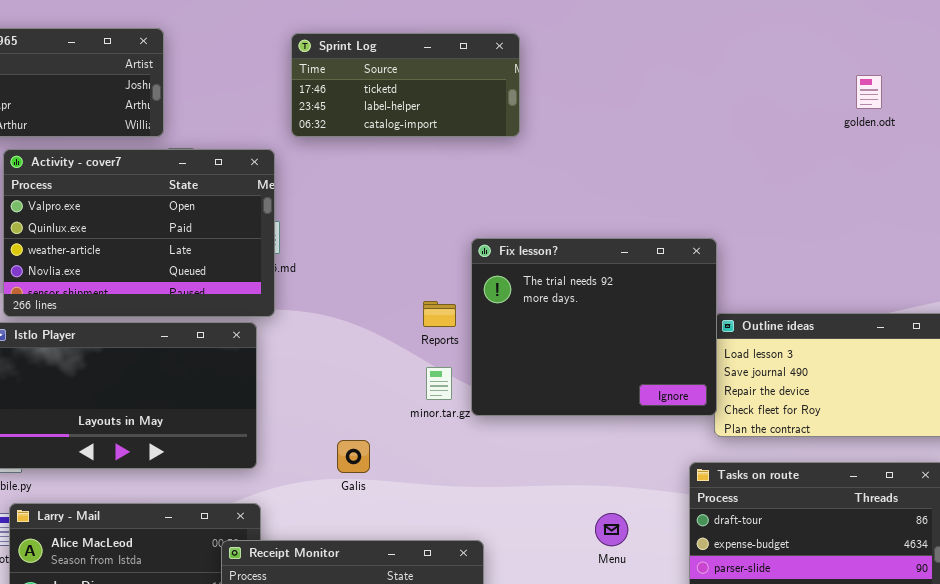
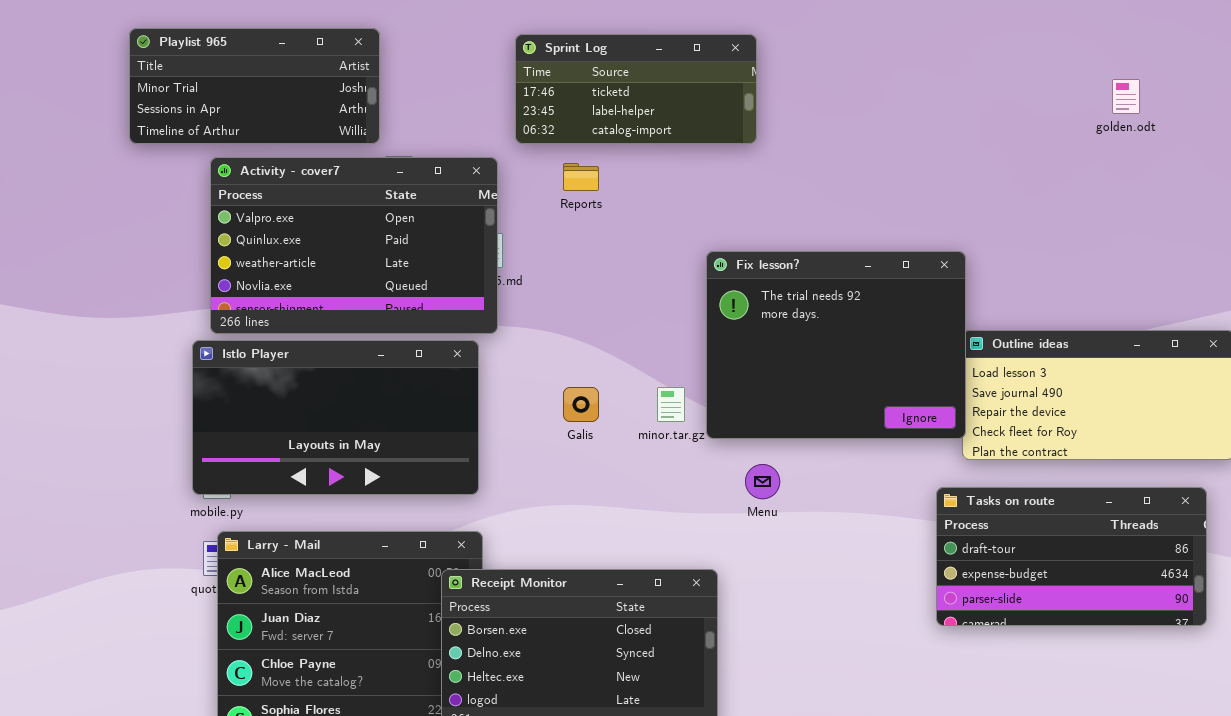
Reports: [423,301,456,327] -> [563,163,599,191], moved
Galis: [337,440,370,473] -> [563,387,599,422], moved
Menu: [595,513,628,546] -> [745,464,780,499], moved

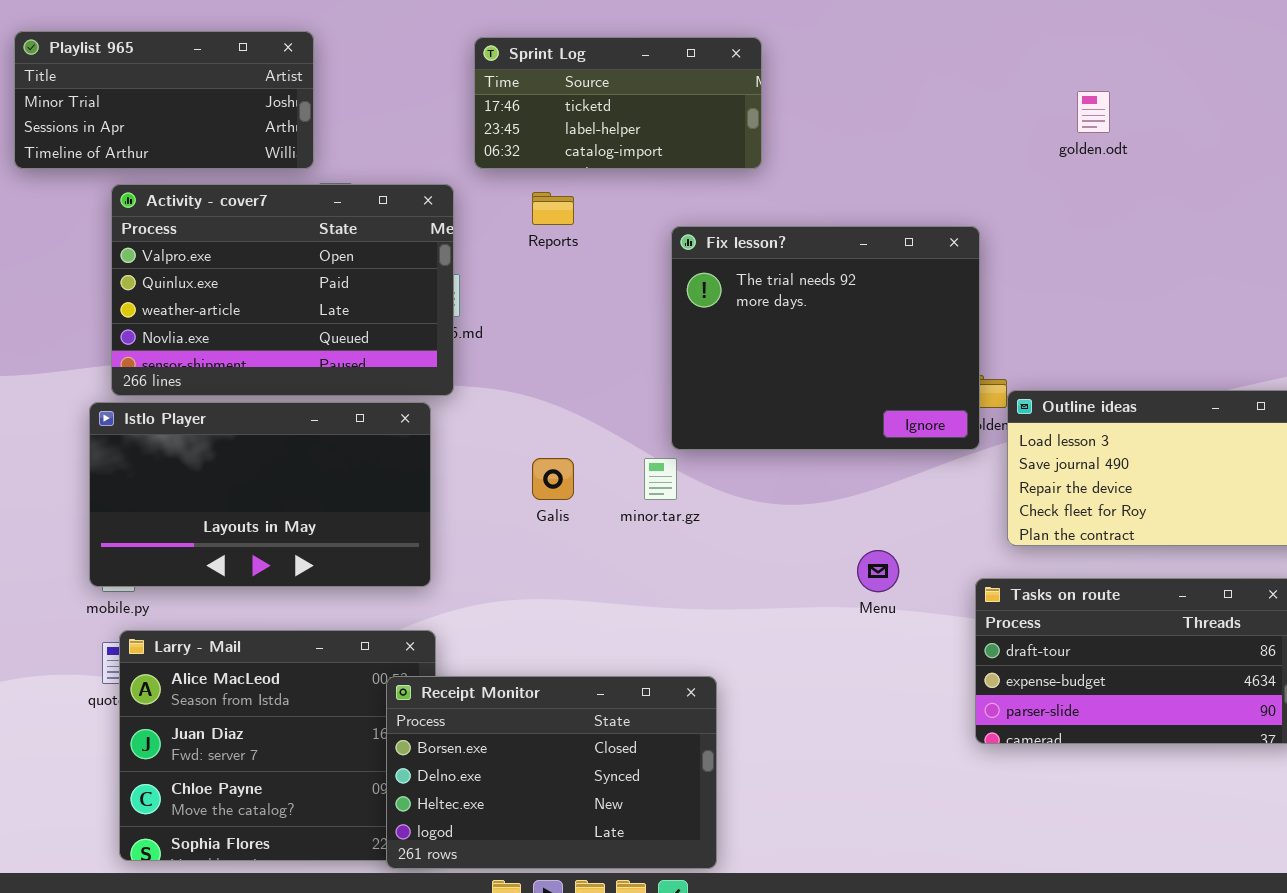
golden.odt: [1112,79,1140,114] -> [1077,91,1110,133], moved
Fix lesson?: [706,251,966,439] -> [671,226,980,450], moved
Menu: [745,464,780,499] -> [857,550,899,592], moved

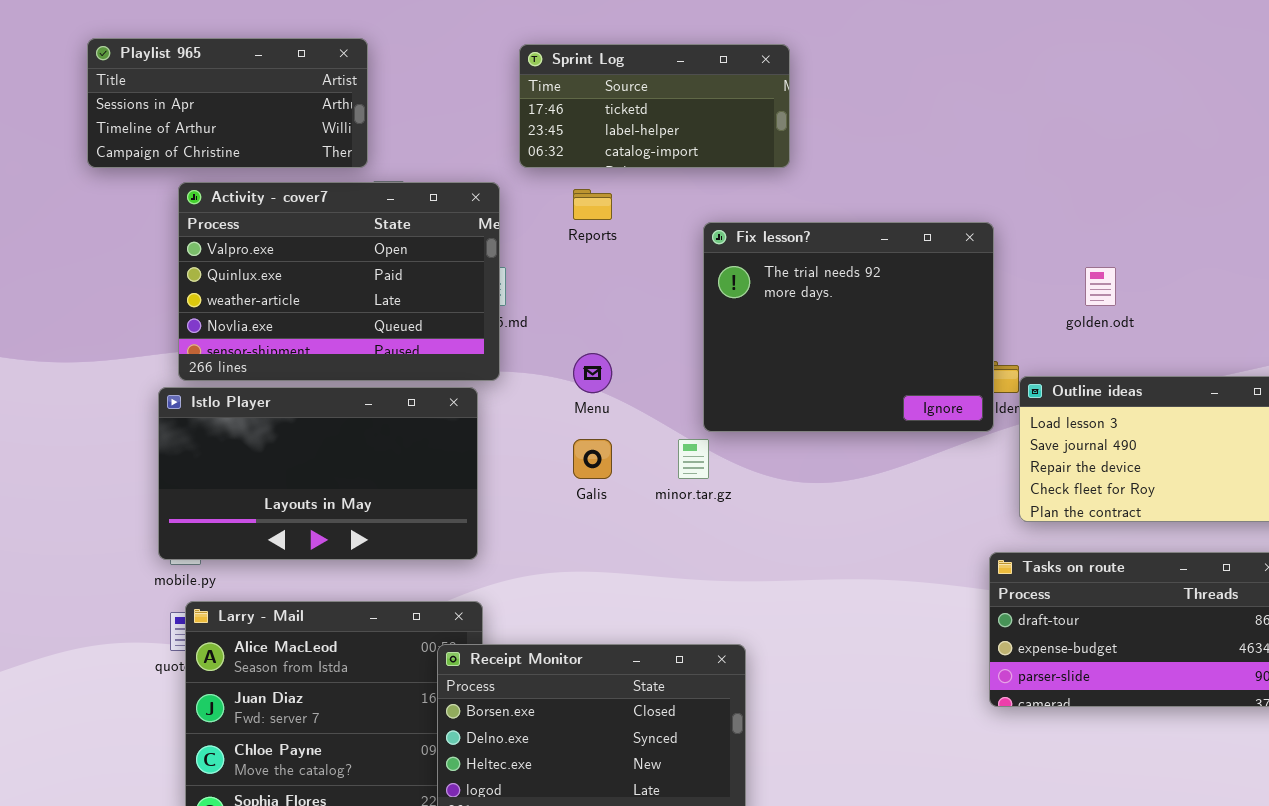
Playlist 965: [14,31,314,169] -> [87,38,368,168], scrolled down 1 row
golden.odt: [1077,91,1110,133] -> [1085,267,1116,306], moved
Menu: [857,550,899,592] -> [573,353,612,393], moved

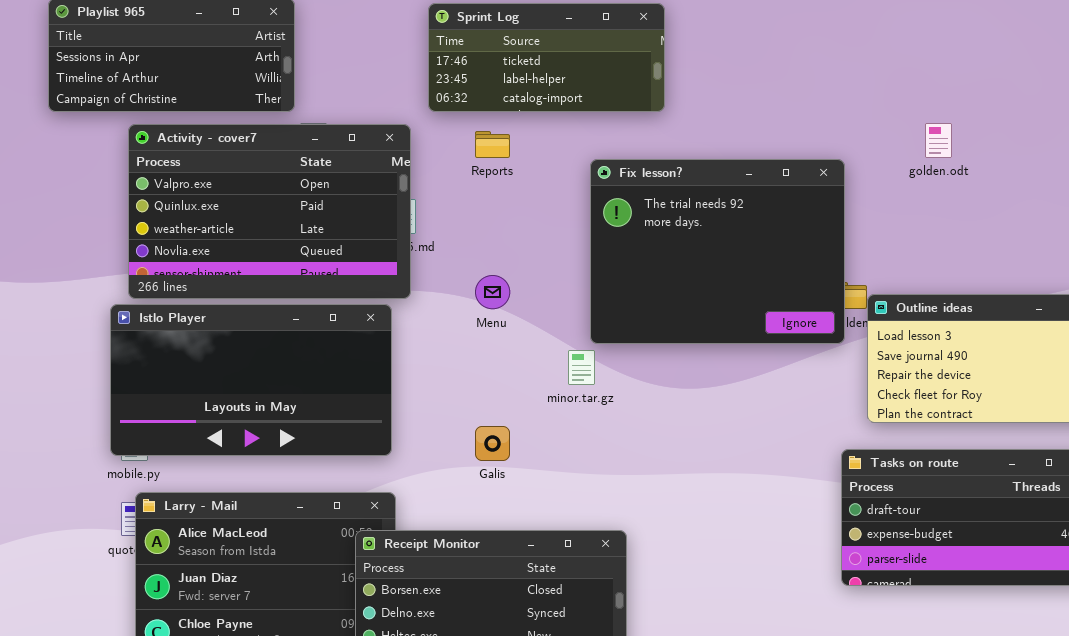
golden.odt: [1085,267,1116,306] -> [925,123,952,158], moved
Galis: [573,439,612,479] -> [475,426,510,461], moved

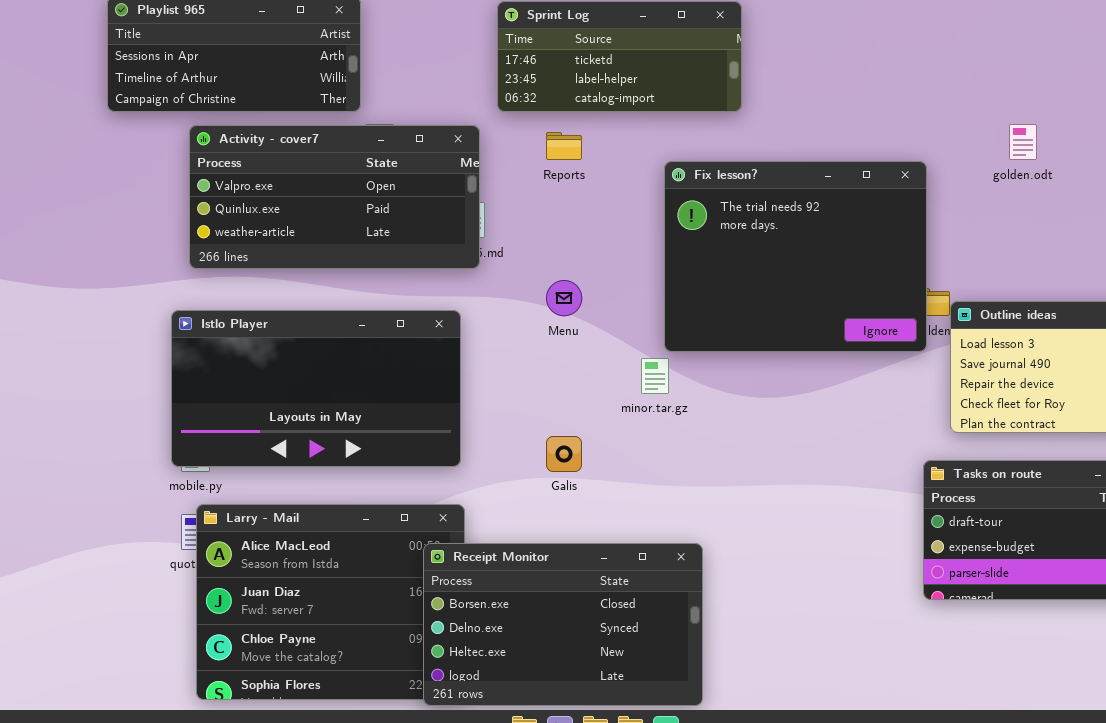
Activity - cover7: [128,124,411,299] -> [189,125,480,269], resized

